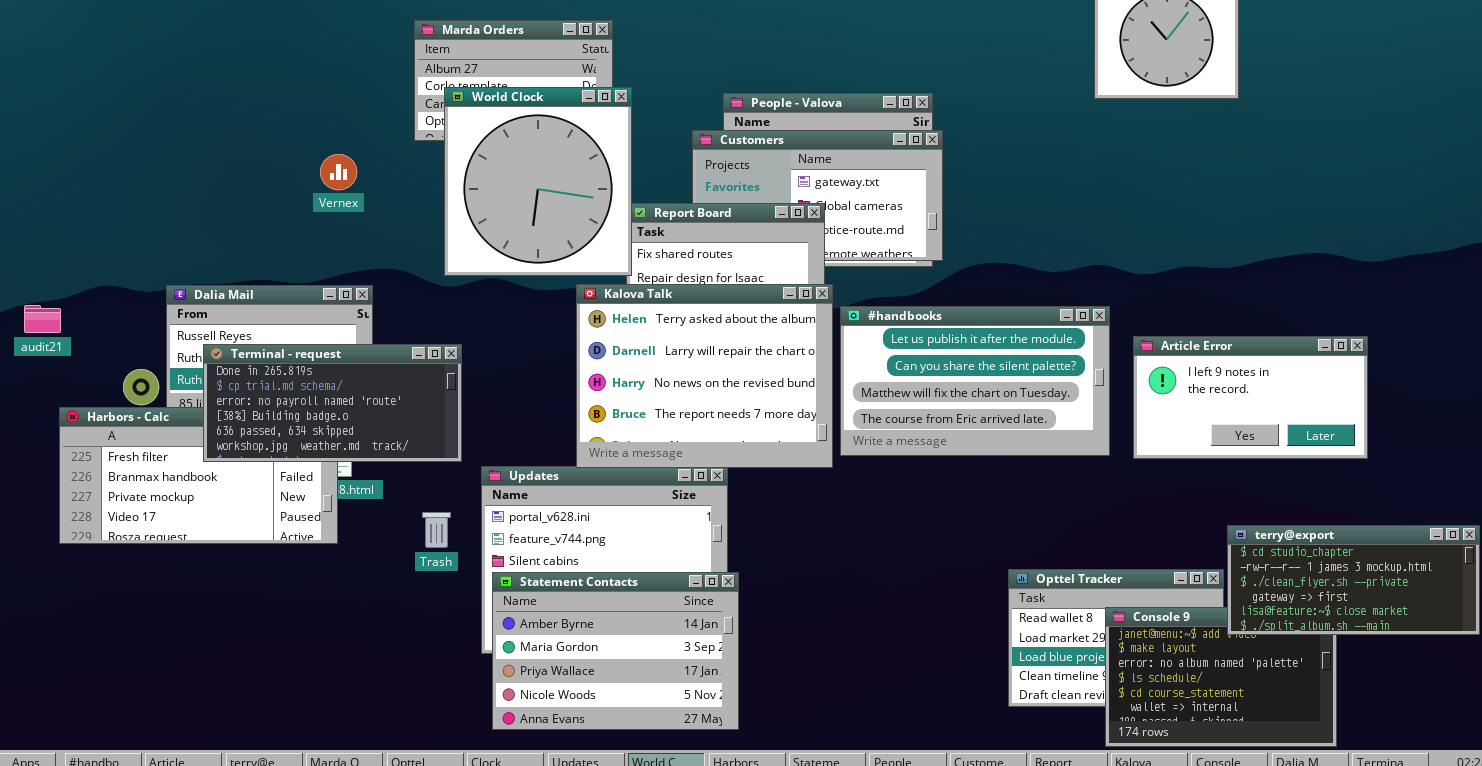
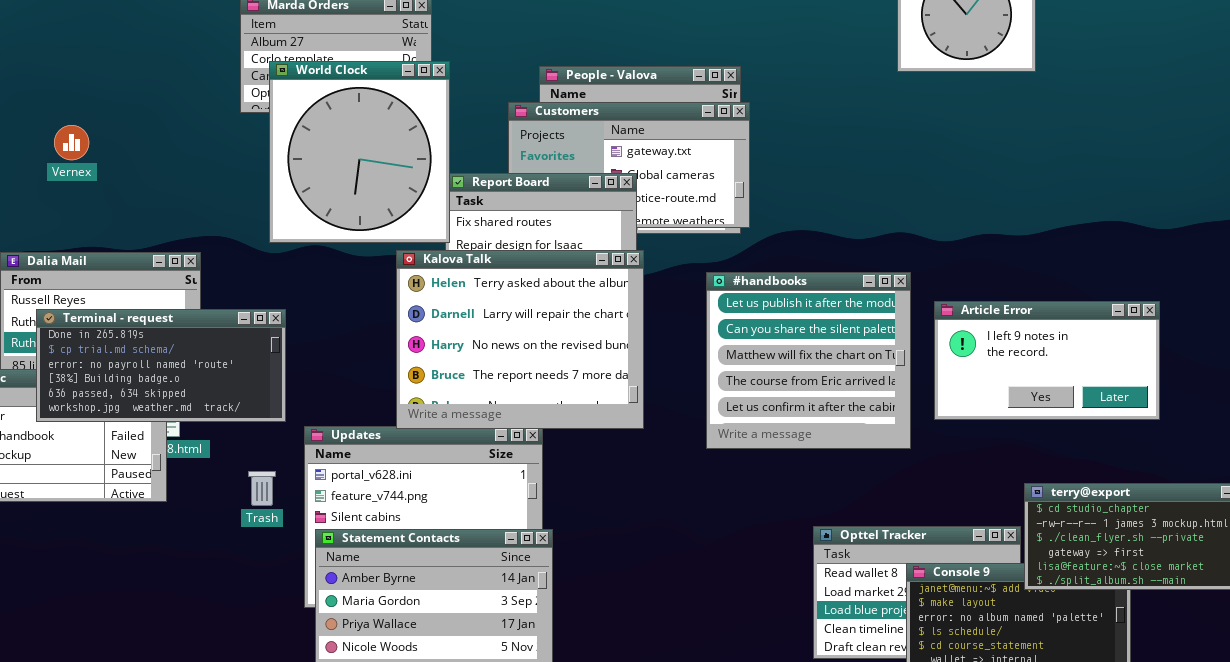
Vernex: [320,154,357,190] -> [54,125,89,160], moved
#handbooks: [840,306,1110,456] -> [706,272,911,449], resized

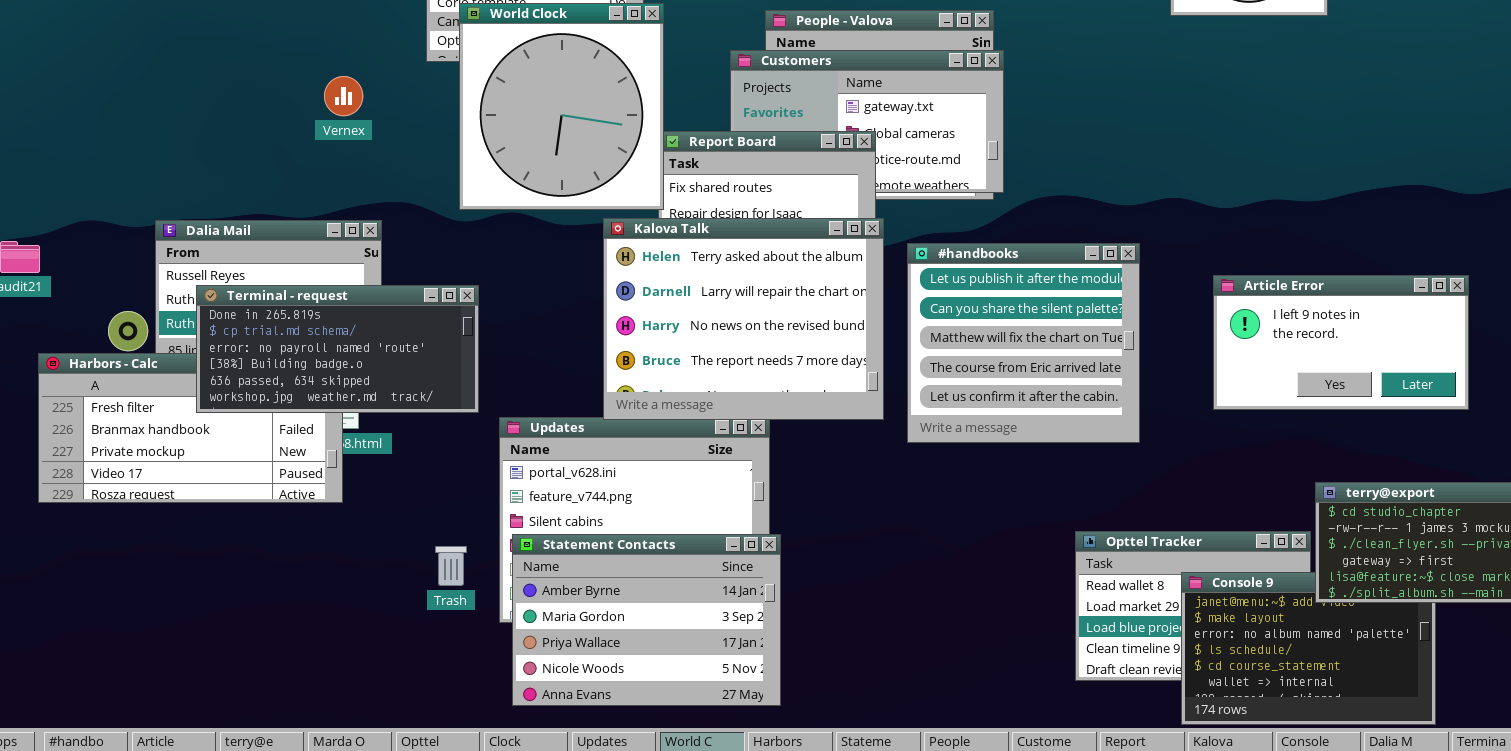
Vernex: [54,125,89,160] -> [324,76,363,116], moved
#handbooks: [706,272,911,449] -> [907,243,1140,443], moved
Trash: [248,471,276,506] -> [435,546,467,586], moved

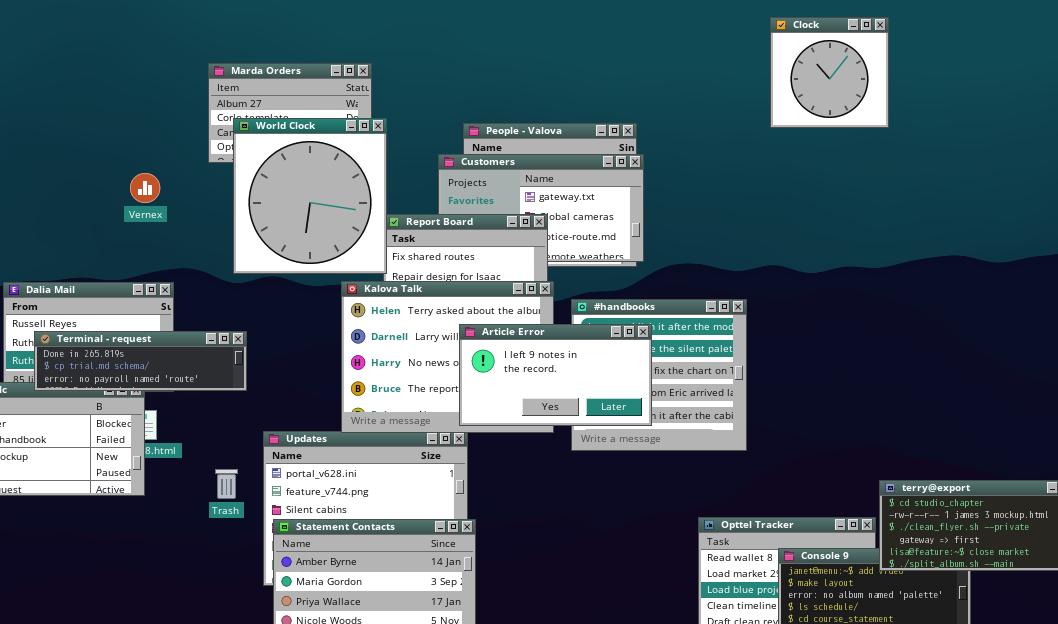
Article Error: [1213,275,1469,410] -> [459,324,652,426], moved
Terminal - request: [196,285,479,413] -> [34,331,247,391], resized
Trash: [435,546,467,586] -> [215,469,238,499], moved

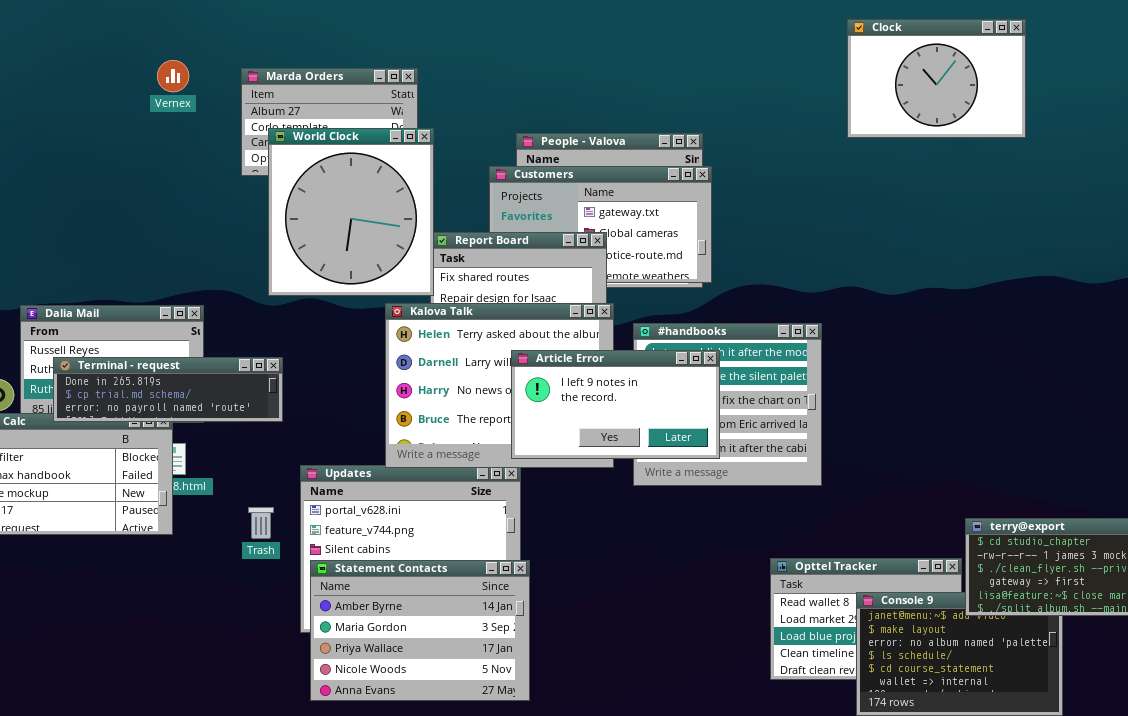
Clock: [770,17,889,128] -> [847,19,1026,138], resized
Vernex: [130,173,160,203] -> [157,60,189,92], moved

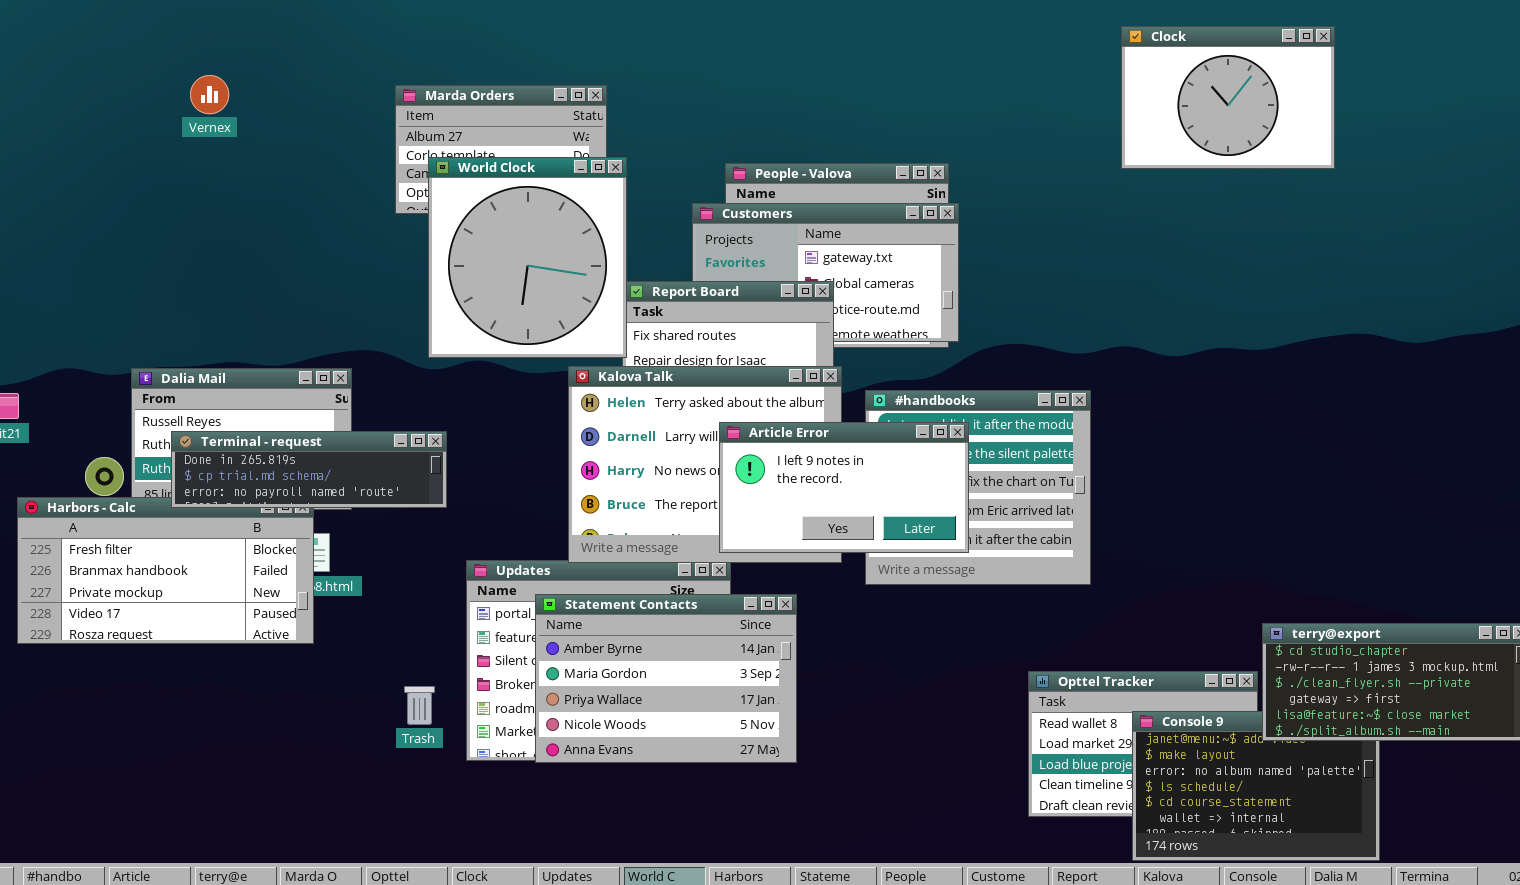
Vernex: [157,60,189,92] -> [190,75,229,114], moved
Trash: [248,507,274,539] -> [404,686,435,725], moved
Statement Contacts: [310,560,530,701] -> [535,594,797,763], moved

